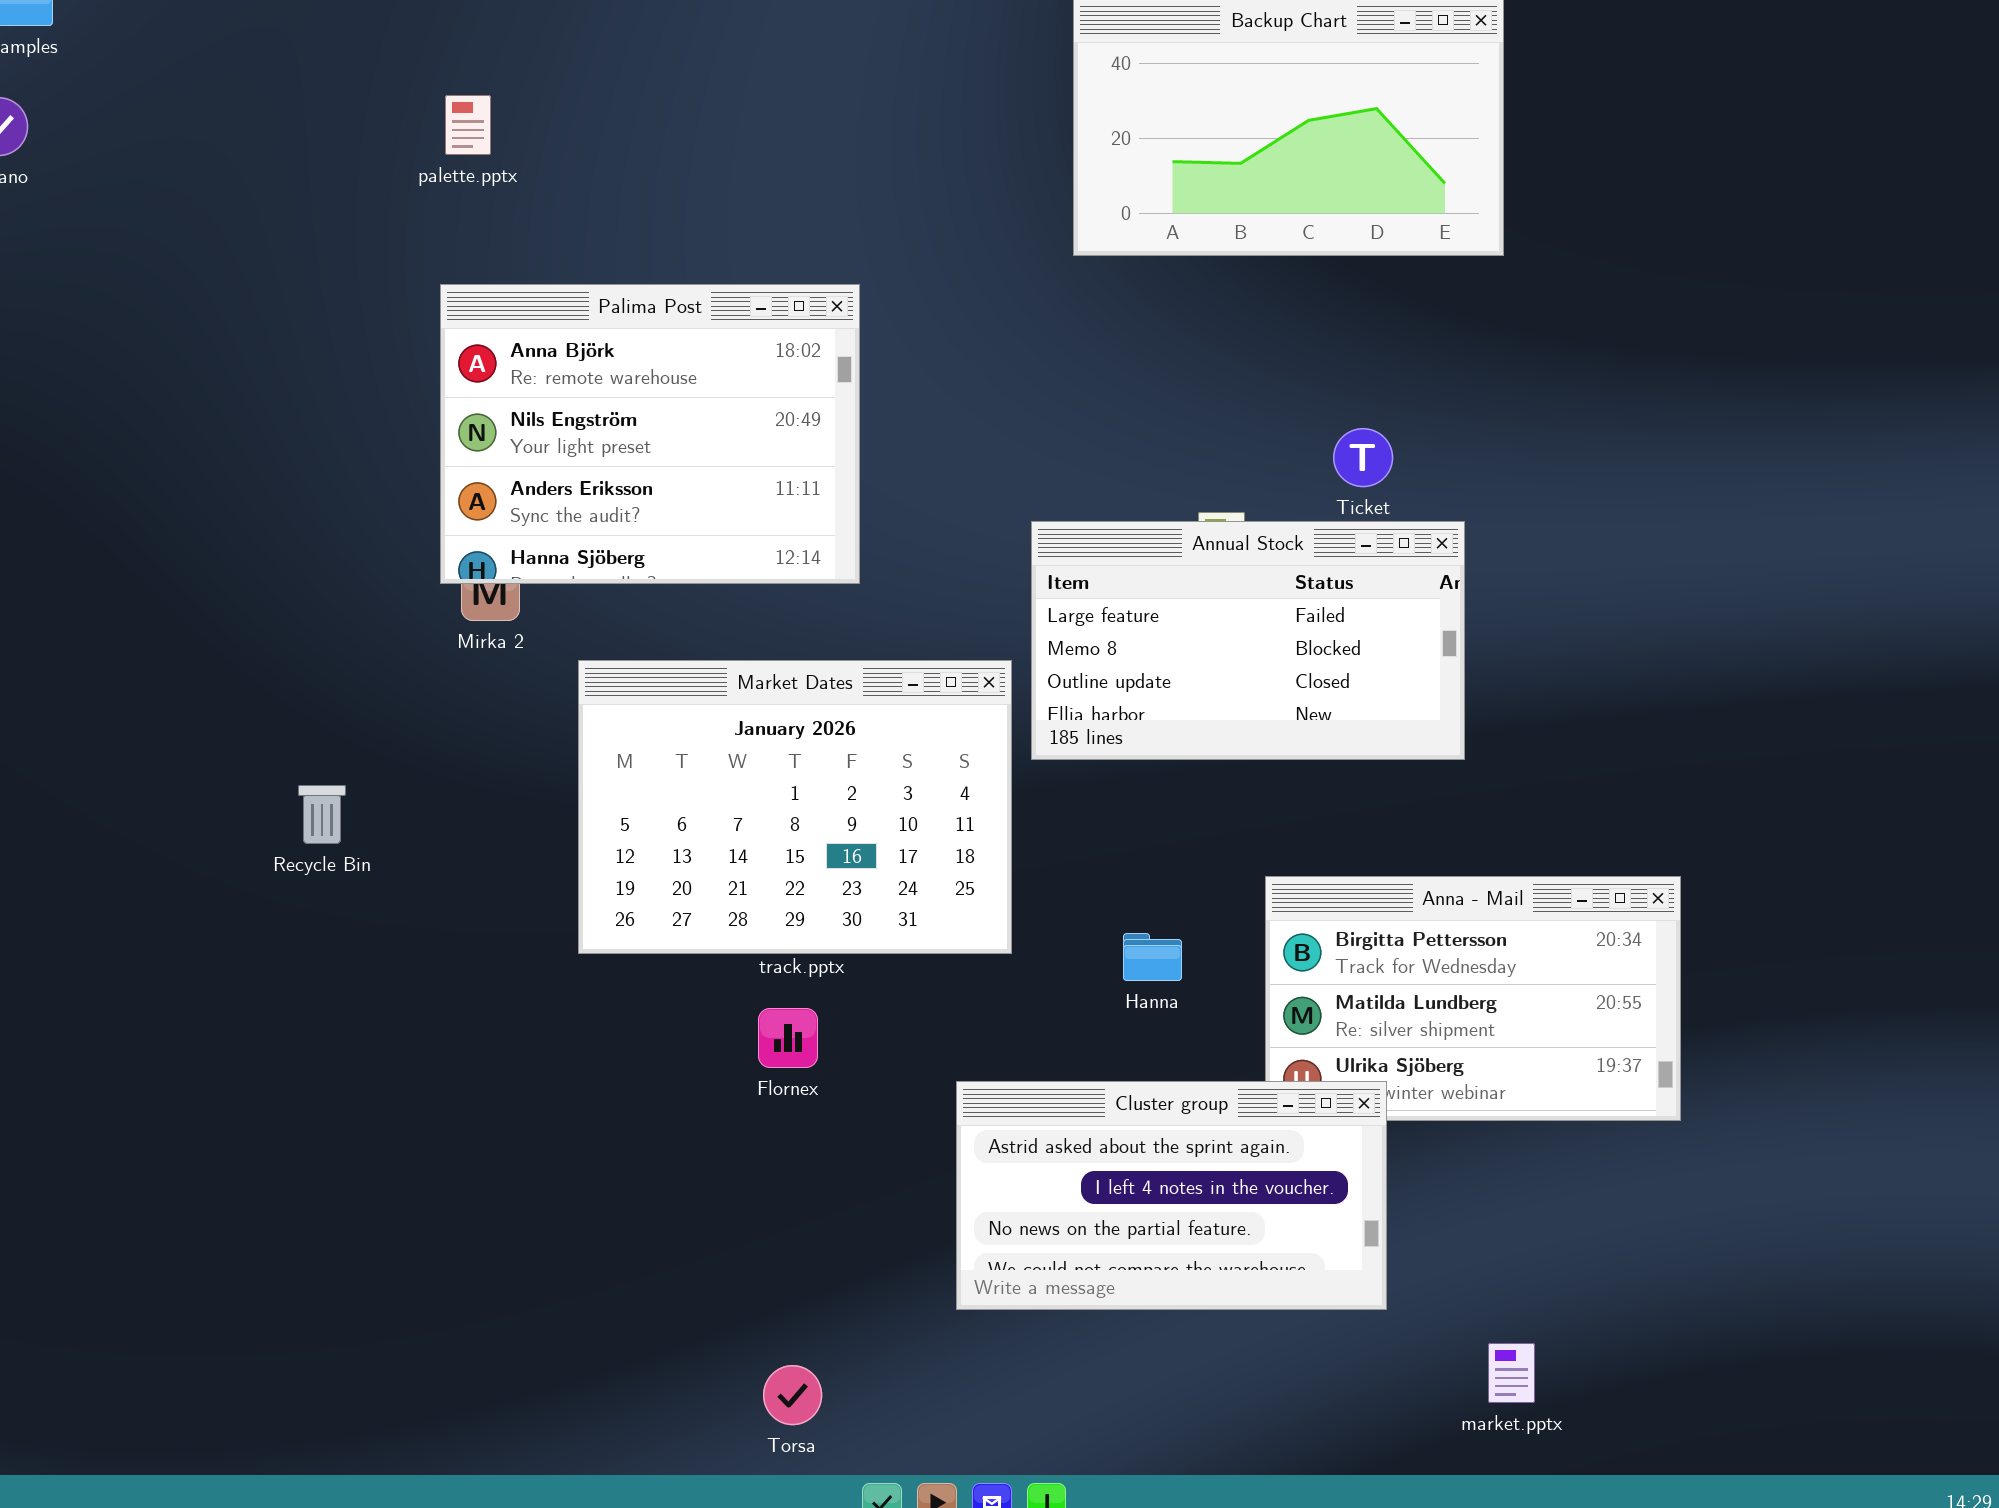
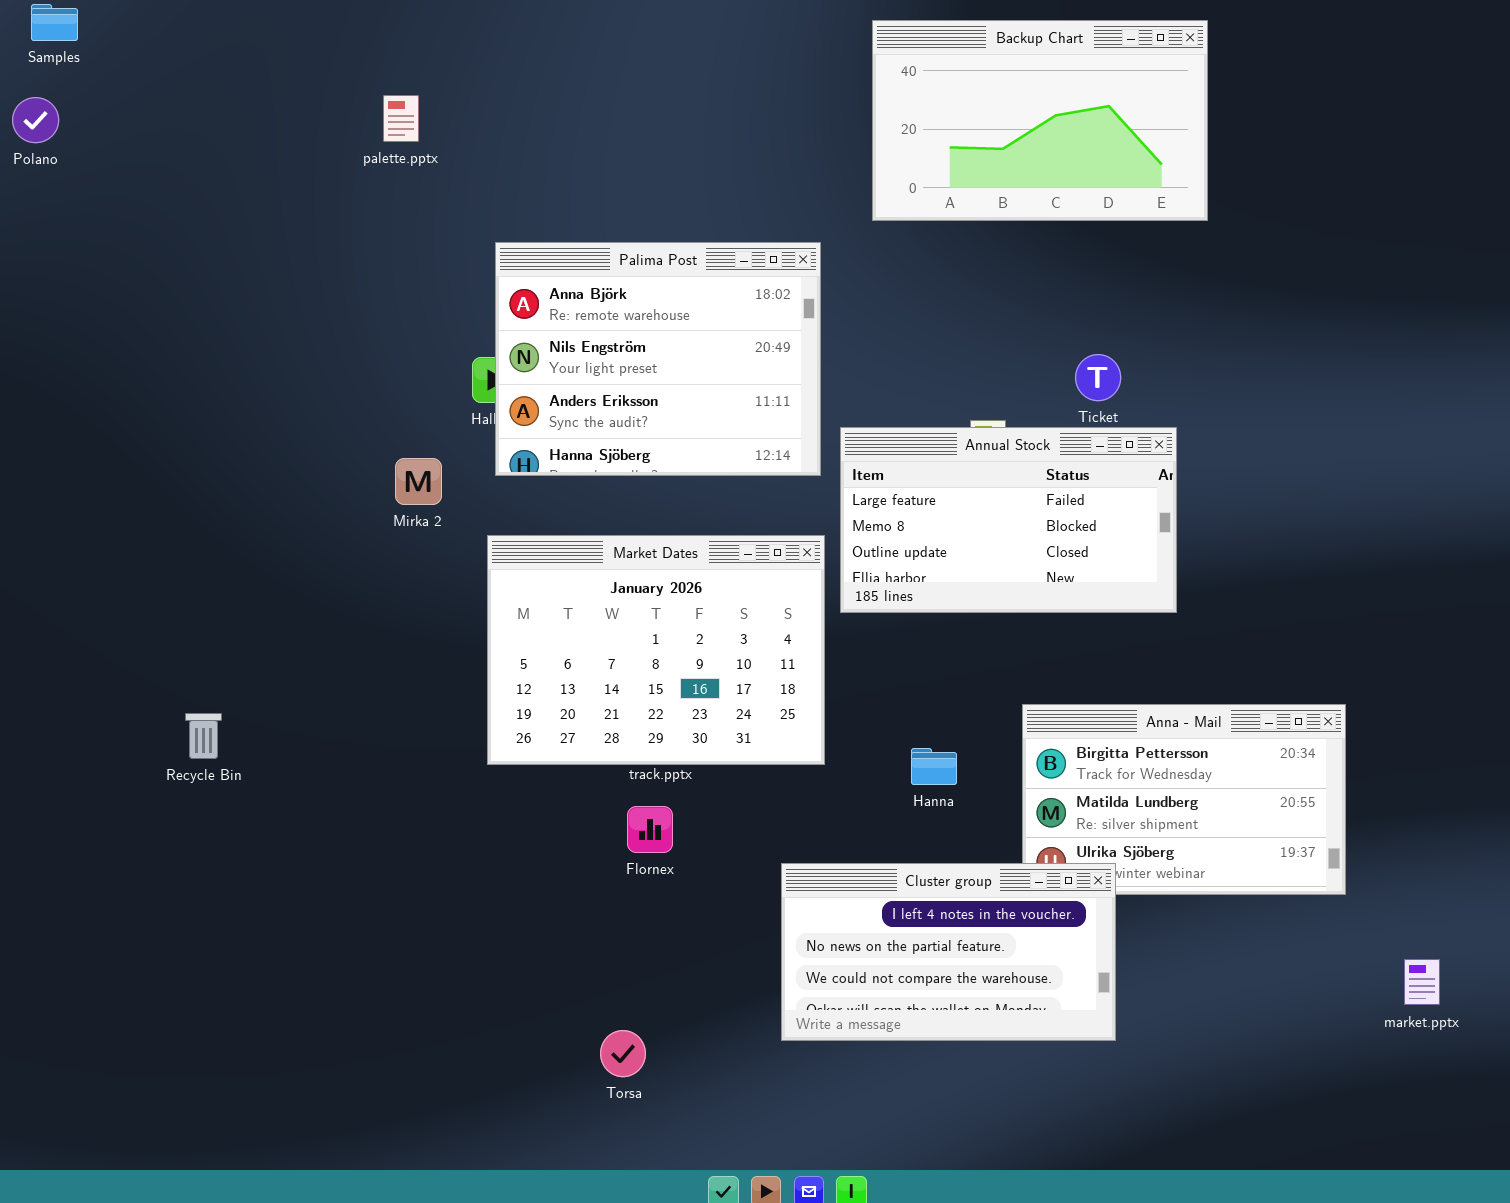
Palima Post: [440,284,860,584] -> [495,242,821,476], moved
Recycle Bin: [298,785,346,844] -> [185,713,222,759], moved
Cluster group: [956,1081,1387,1310] -> [781,863,1116,1041], scrolled down 1 row
market.pptx: [1488,1343,1535,1403] -> [1404,959,1440,1005], moved
Torsa: [763,1365,822,1425] -> [600,1030,646,1077], moved

